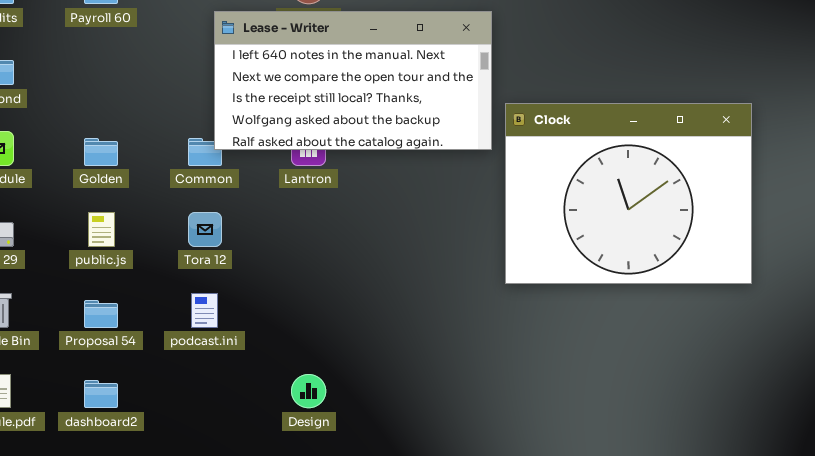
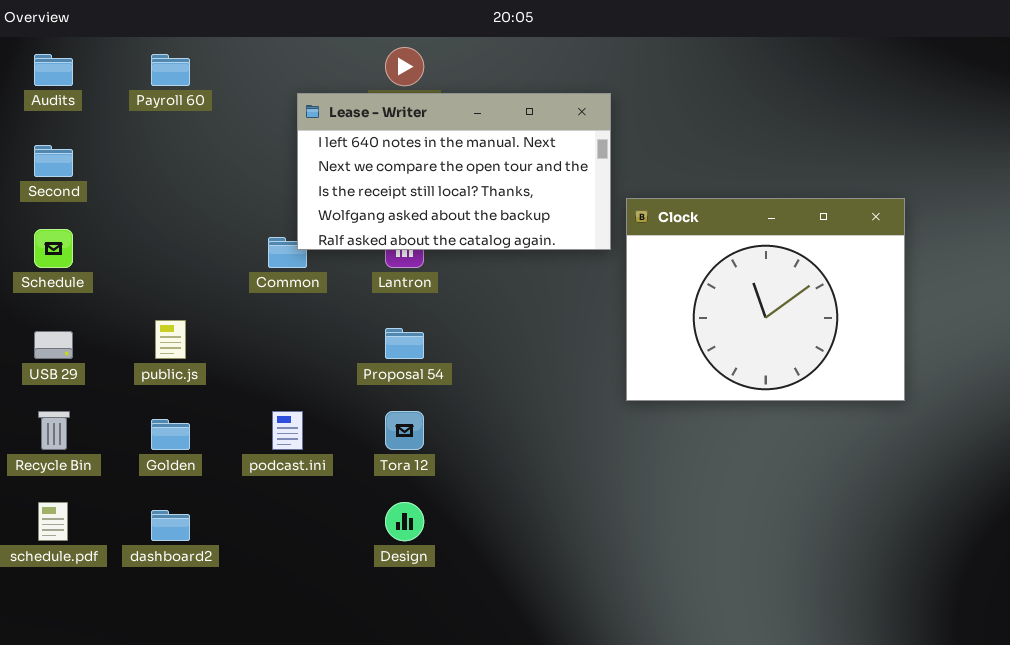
Golden: [84,138,118,166] -> [151,419,190,450], moved
Tora 12: [188,212,222,247] -> [385,411,424,450], moved
Proposal 54: [84,300,118,328] -> [385,328,424,359], moved

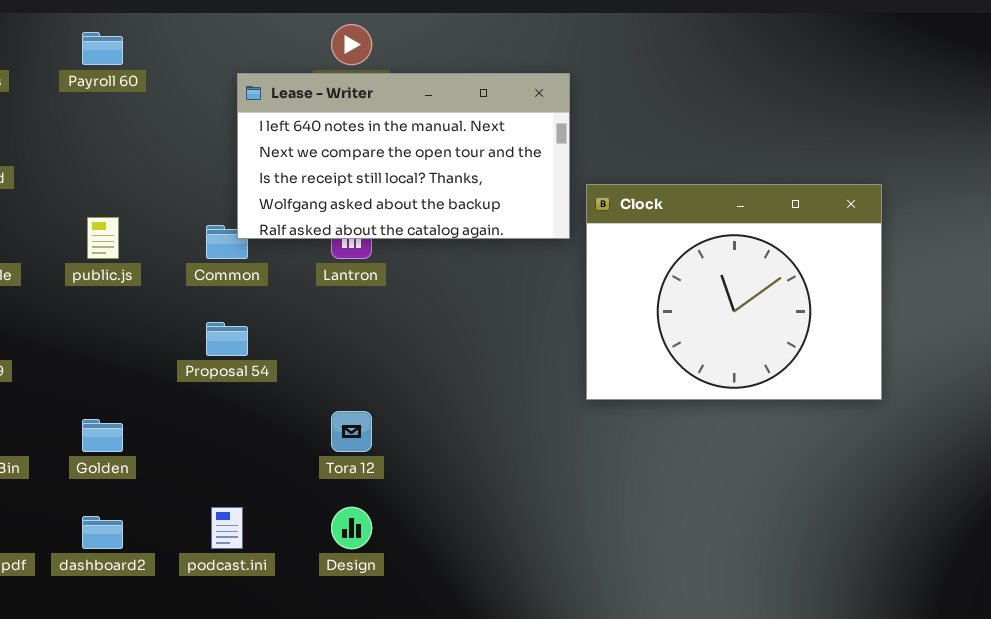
public.js: [155,320,186,359] -> [87,217,119,259], moved
Proposal 54: [385,328,424,359] -> [206,322,248,356], moved
podcast.ini: [272,411,303,450] -> [211,507,243,549], moved

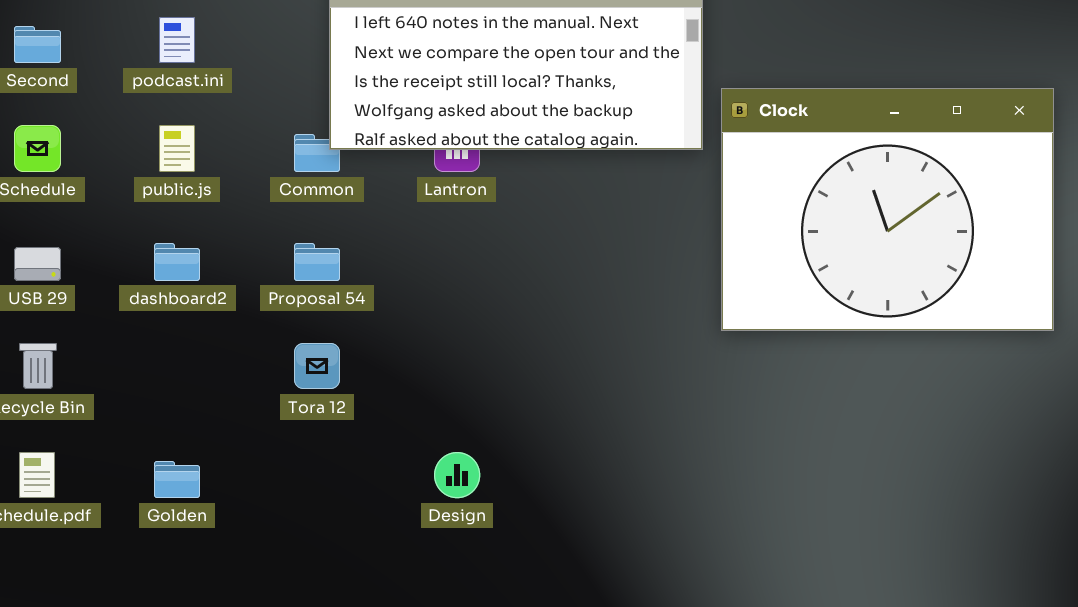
Tora 12: [331,411,372,452] -> [294,343,340,389], moved
Golden: [82,419,123,452] -> [154,461,200,498], moved
podcast.ini: [211,507,243,549] -> [159,17,195,63], moved
dashboard2: [82,516,123,549] -> [154,243,200,281], moved

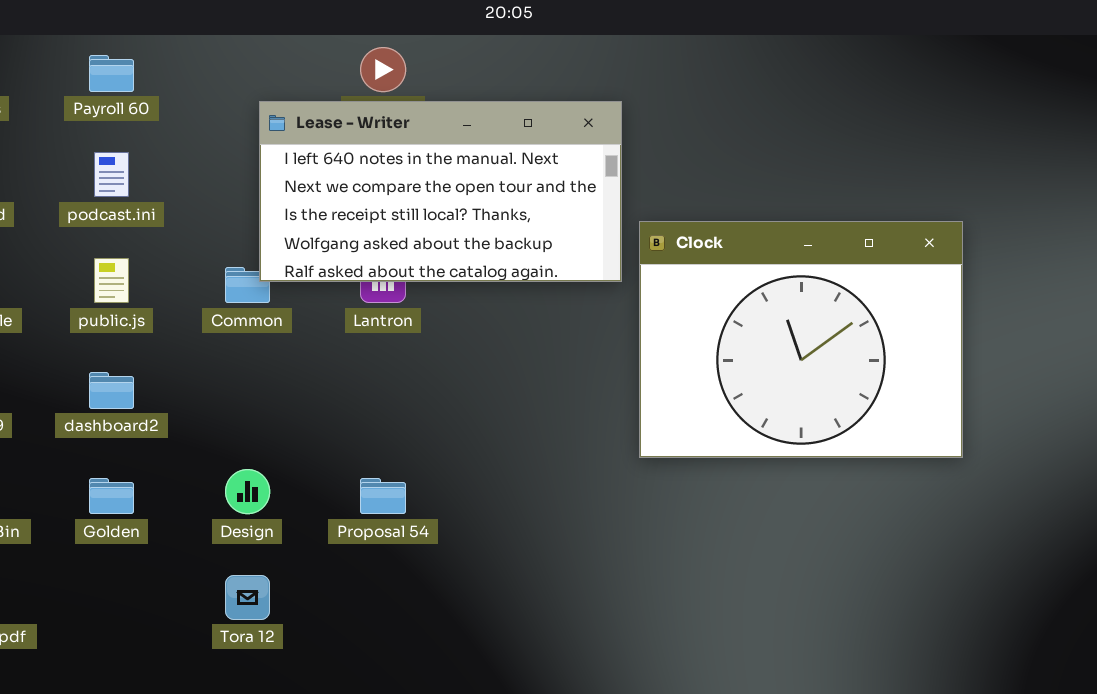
Proposal 54: [294,243,340,281] -> [360,478,406,514], moved
Tora 12: [294,343,340,389] -> [225,575,270,620], moved
Design: [434,452,480,498] -> [225,469,270,514], moved
Golden: [154,461,200,498] -> [89,478,134,514], moved

